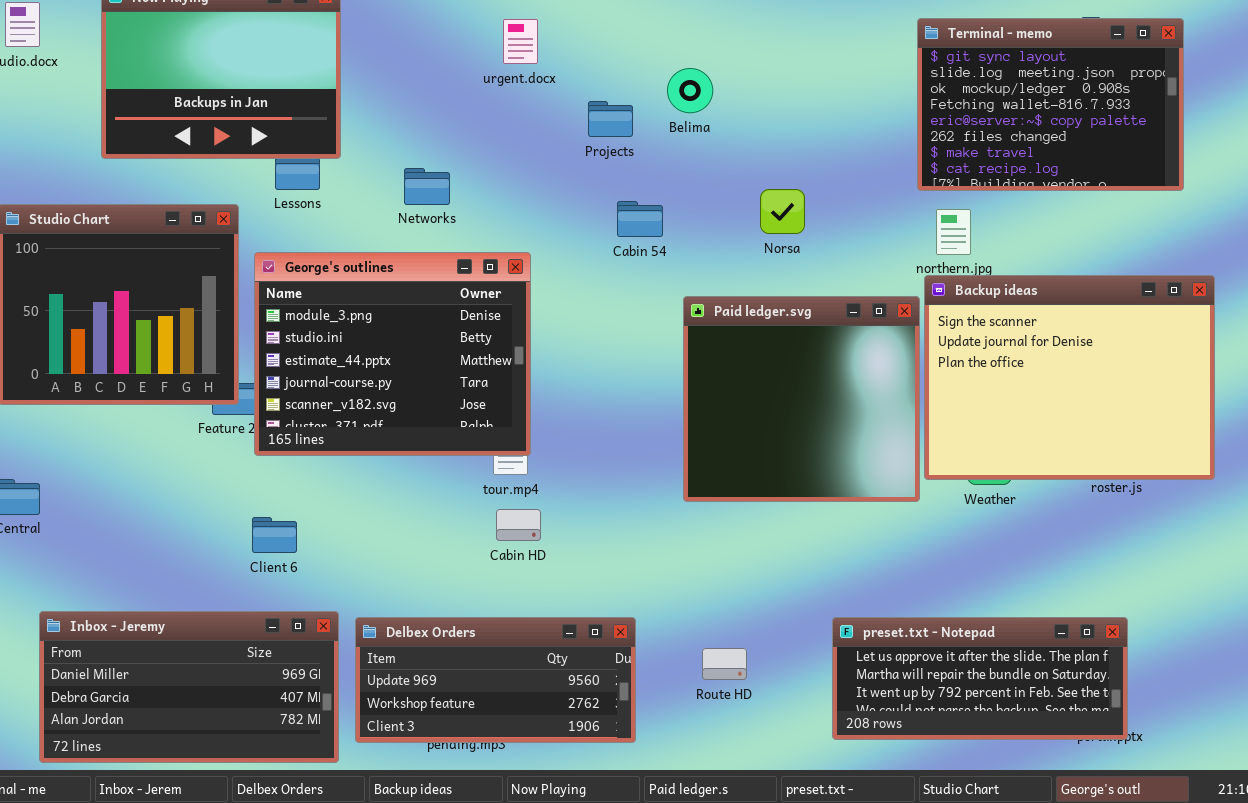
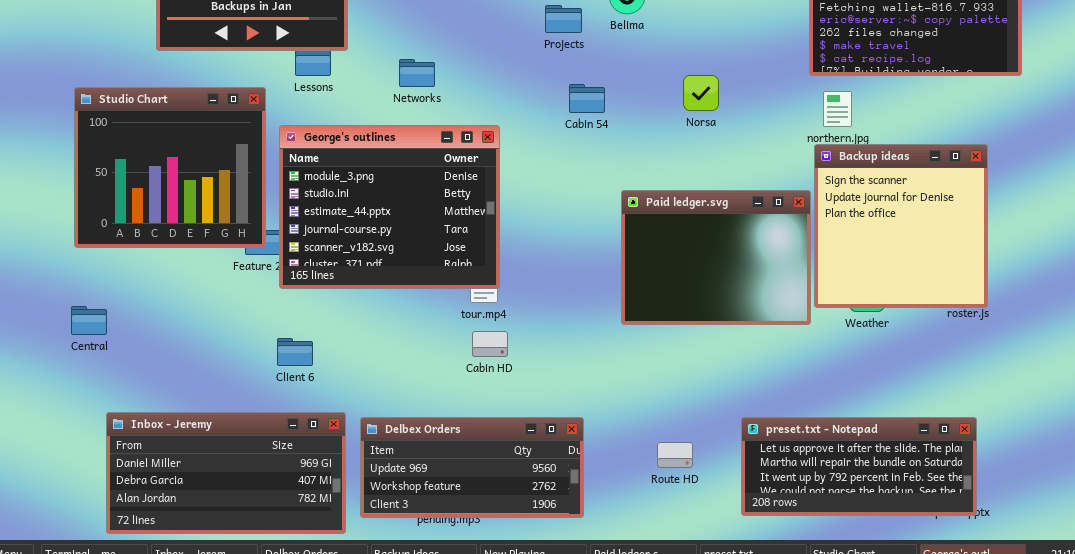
Backup ideas: [924,275,1215,480] -> [814,144,988,308], resized
Paid ledger.svg: [683,296,920,502] -> [621,190,811,325], resized
Route HD: [702,648,747,680] -> [657,442,693,468], moved

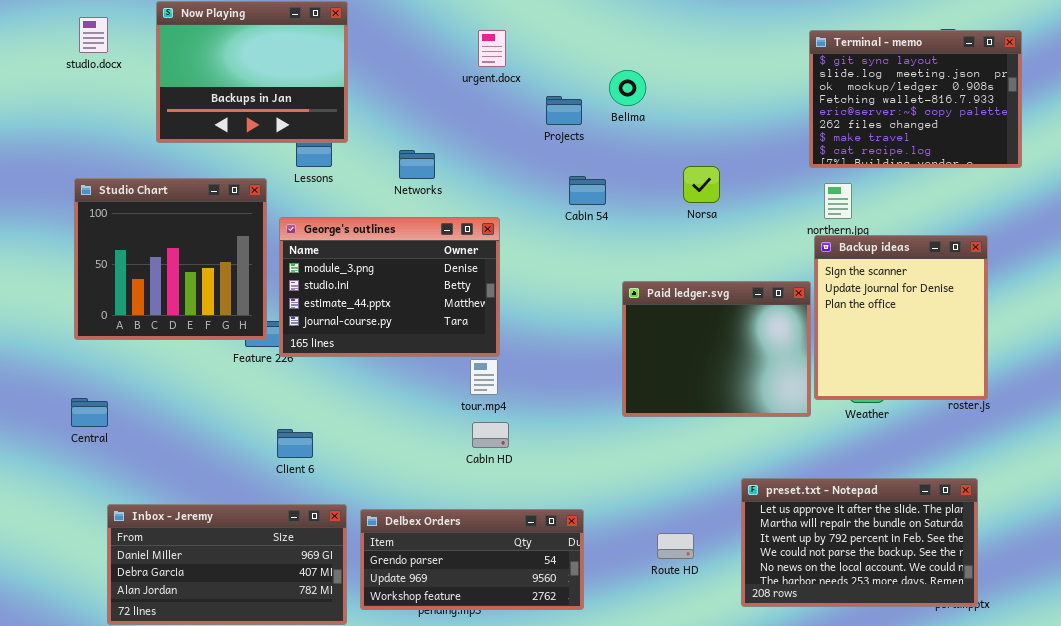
George's outlines: [279,125,500,289] -> [279,217,500,357], resized
Delbex Orders: [360,417,584,518] -> [360,509,584,610], scrolled up 1 row
preset.txt - Notepad: [741,417,977,516] -> [741,478,978,607], resized

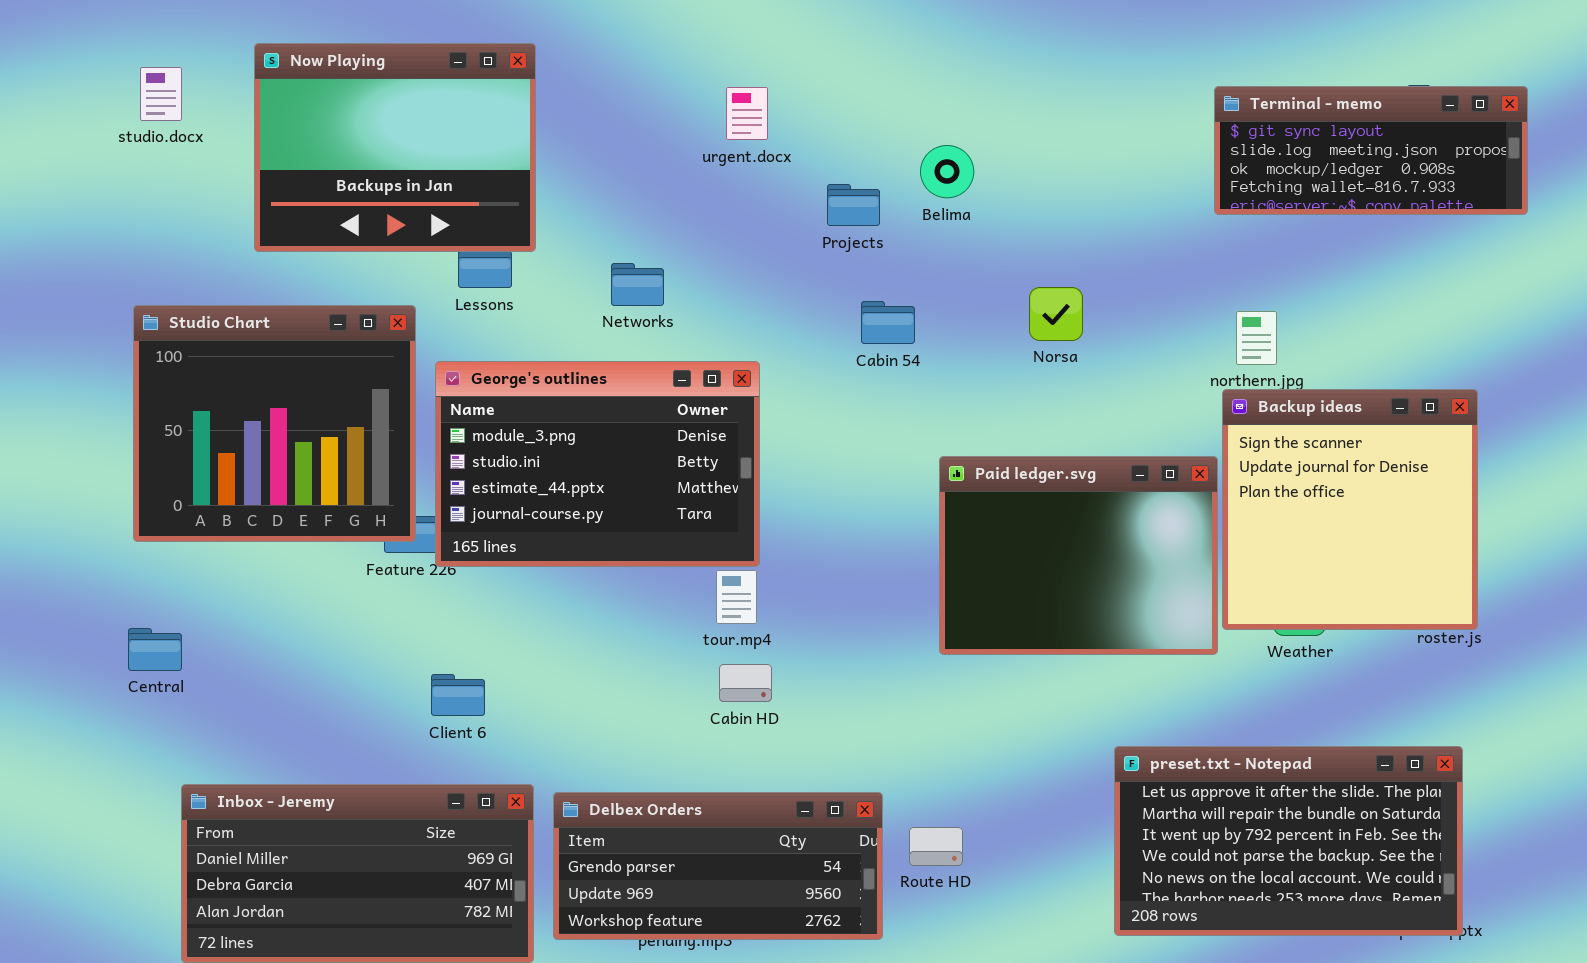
Terminal - memo: [809,30,1022,168] -> [1214,86,1528,215], resized
Route HD: [657,533,694,559] -> [909,827,963,866], moved

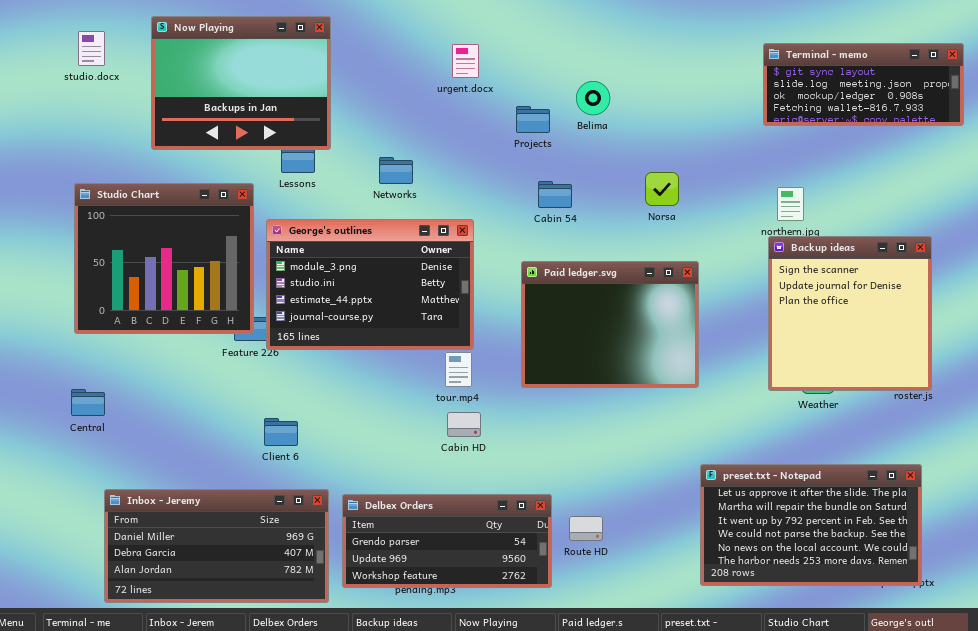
Paid ledger.svg: [939,456,1218,655] -> [521,261,699,388], moved

